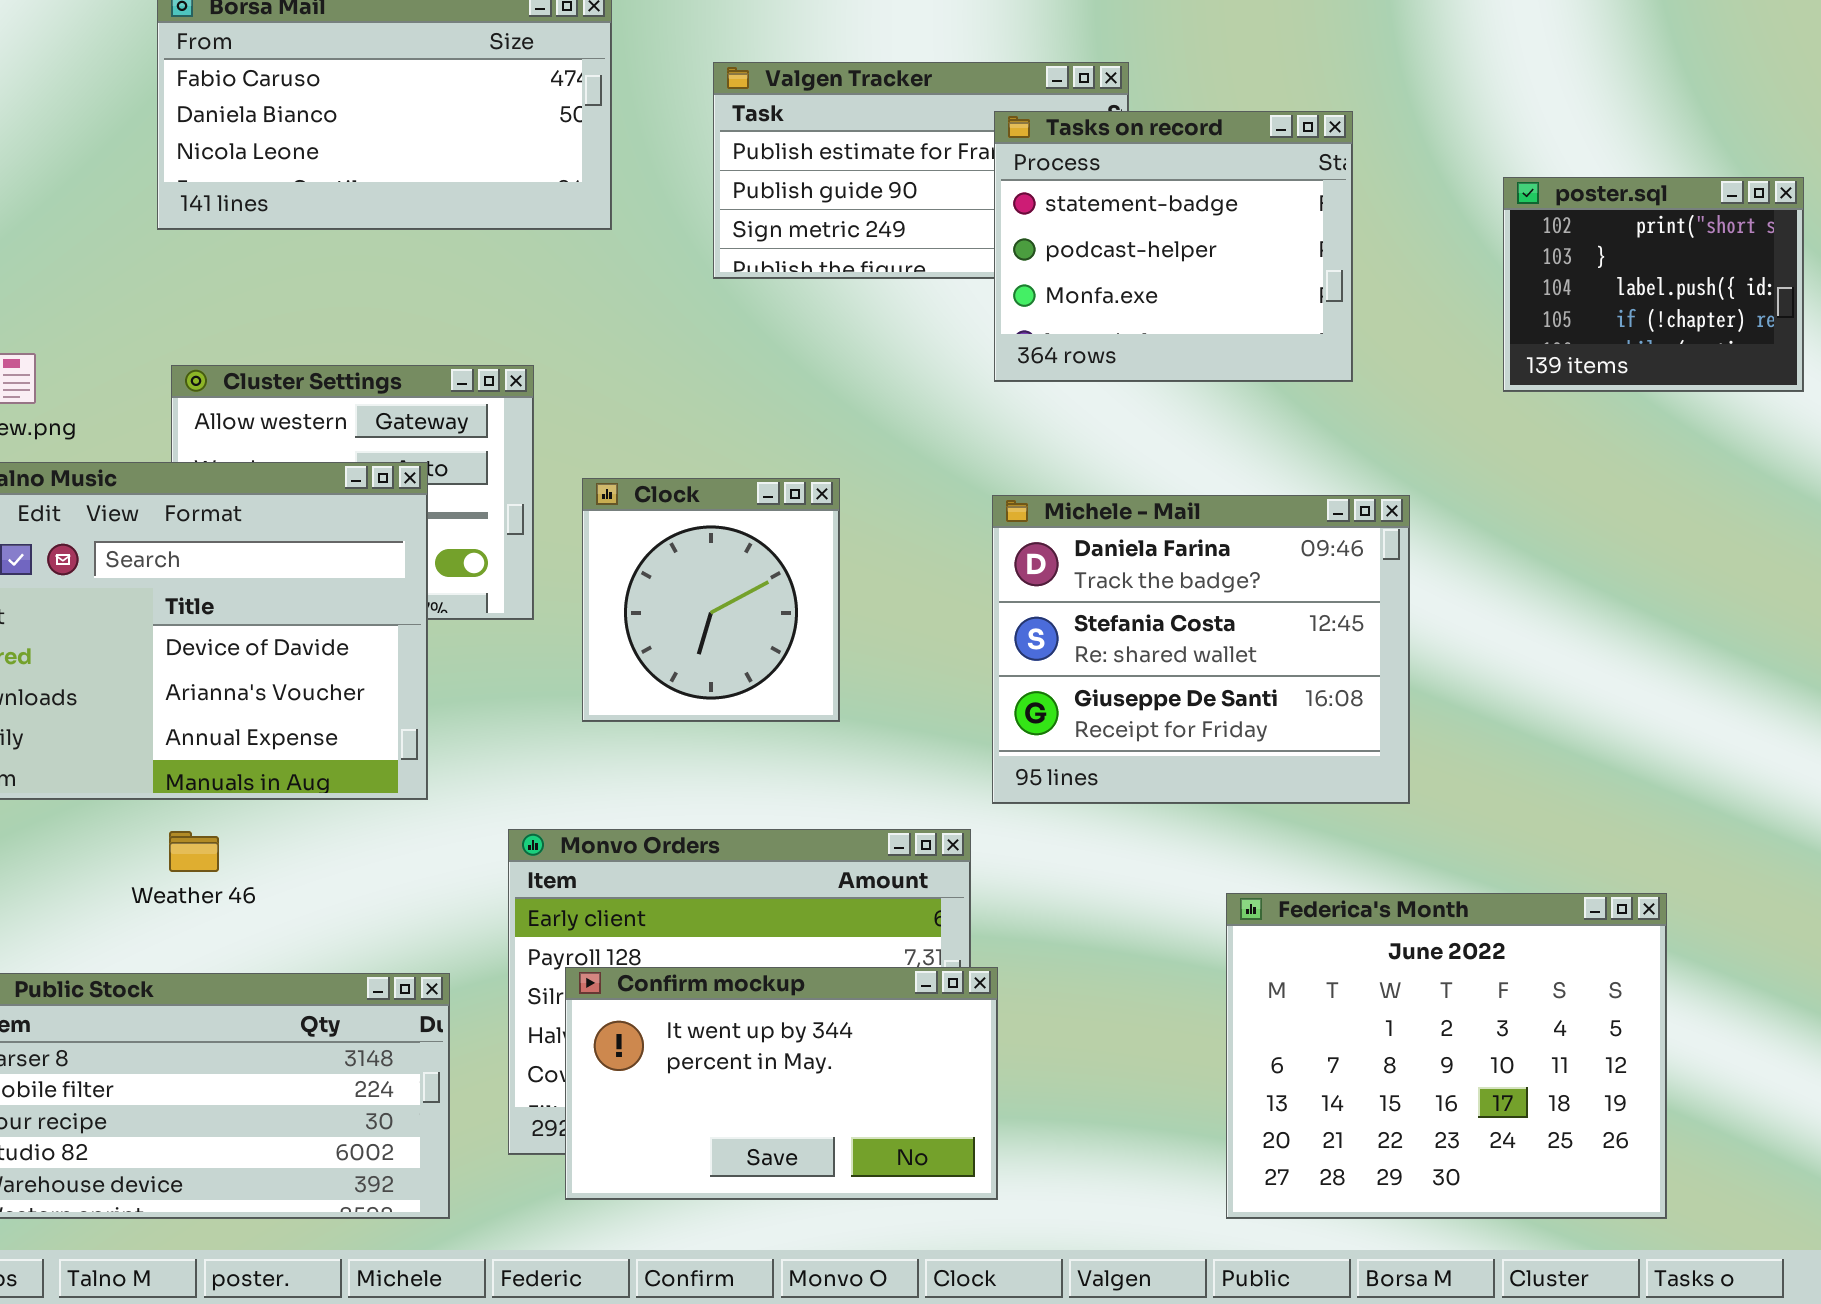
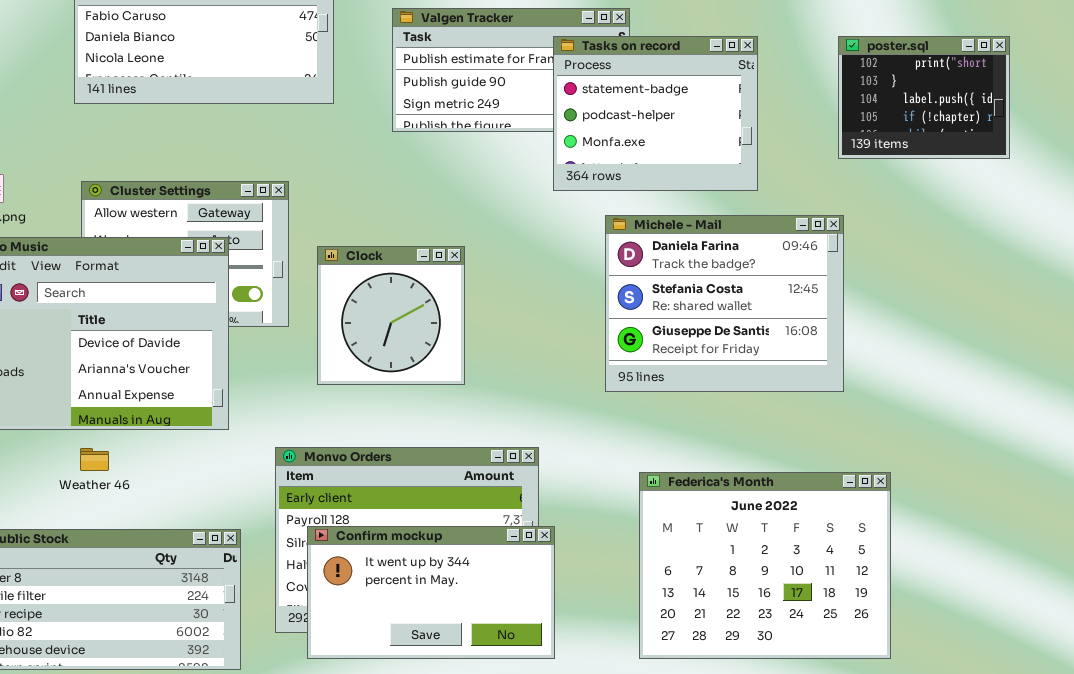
poster.sql: [1503,177,1804,392] -> [838,36,1010,159], moved
Michele - Mail: [992,495,1410,804] -> [605,215,844,392], moved
Federica's Month: [1226,893,1667,1219] -> [639,472,891,659], moved

